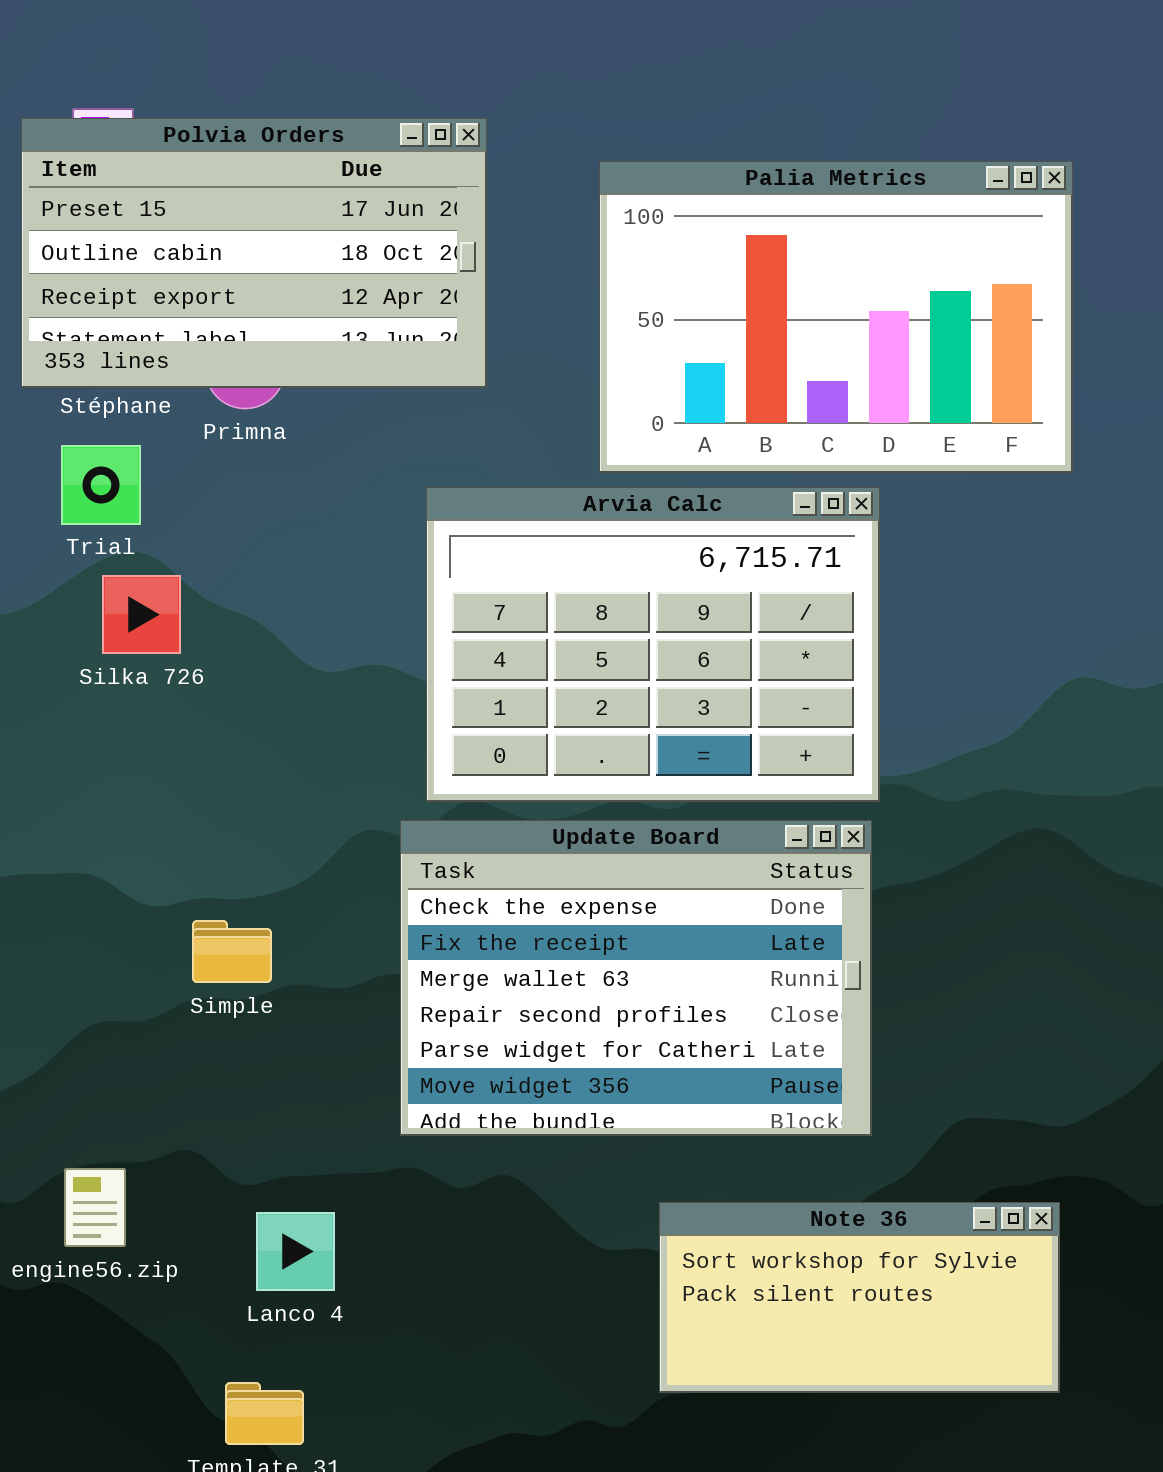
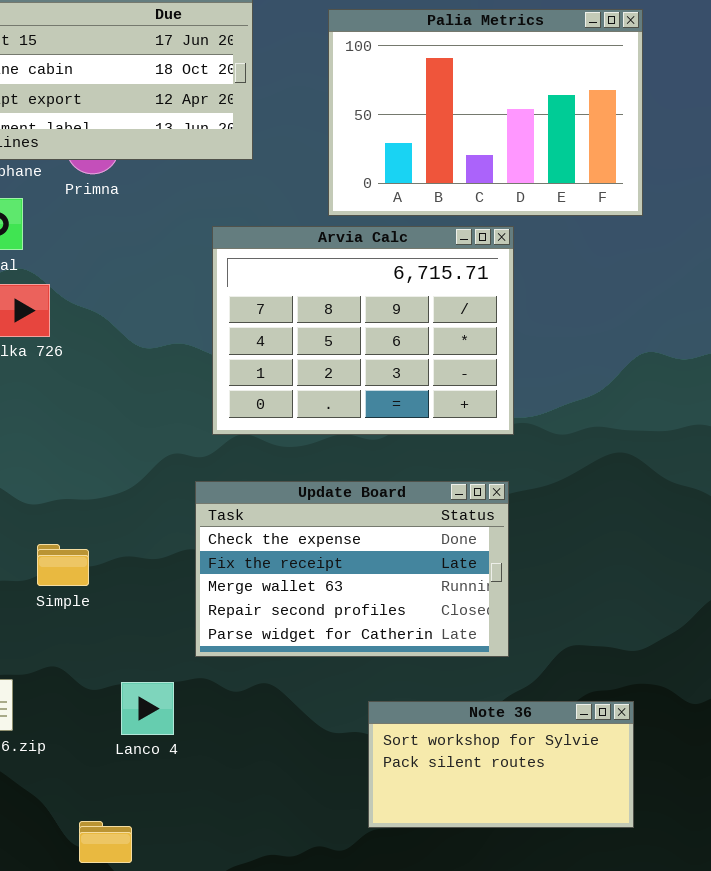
Update Board: [400,820,872,1136] -> [195,481,509,657], resized
Simple: [192,920,272,983] -> [37,544,89,586], moved
Lanco 4: [256,1212,335,1291] -> [121,682,174,735], moved

